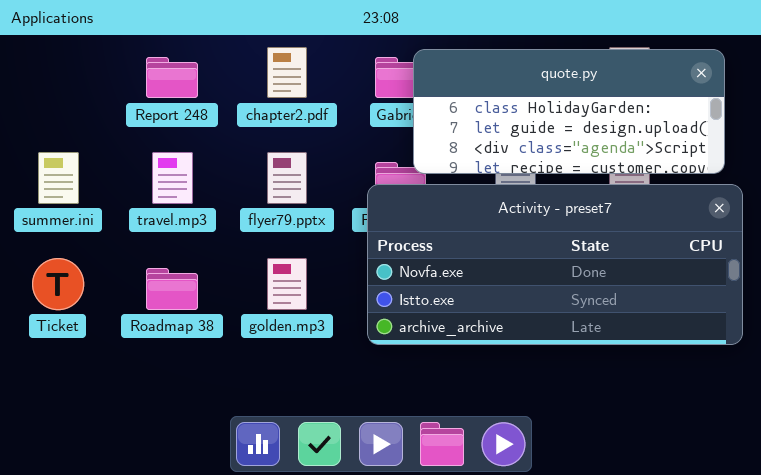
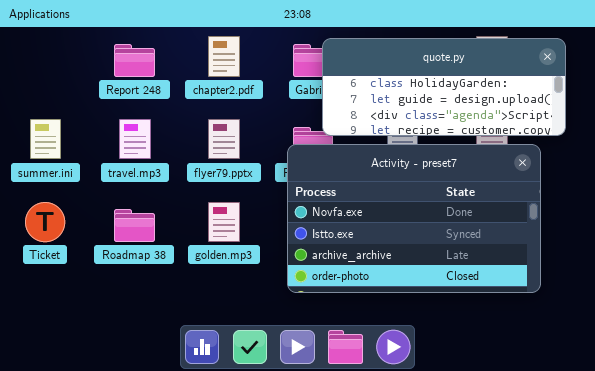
Activity - preset7: [367,184,743,345] -> [287,144,541,293], resized

